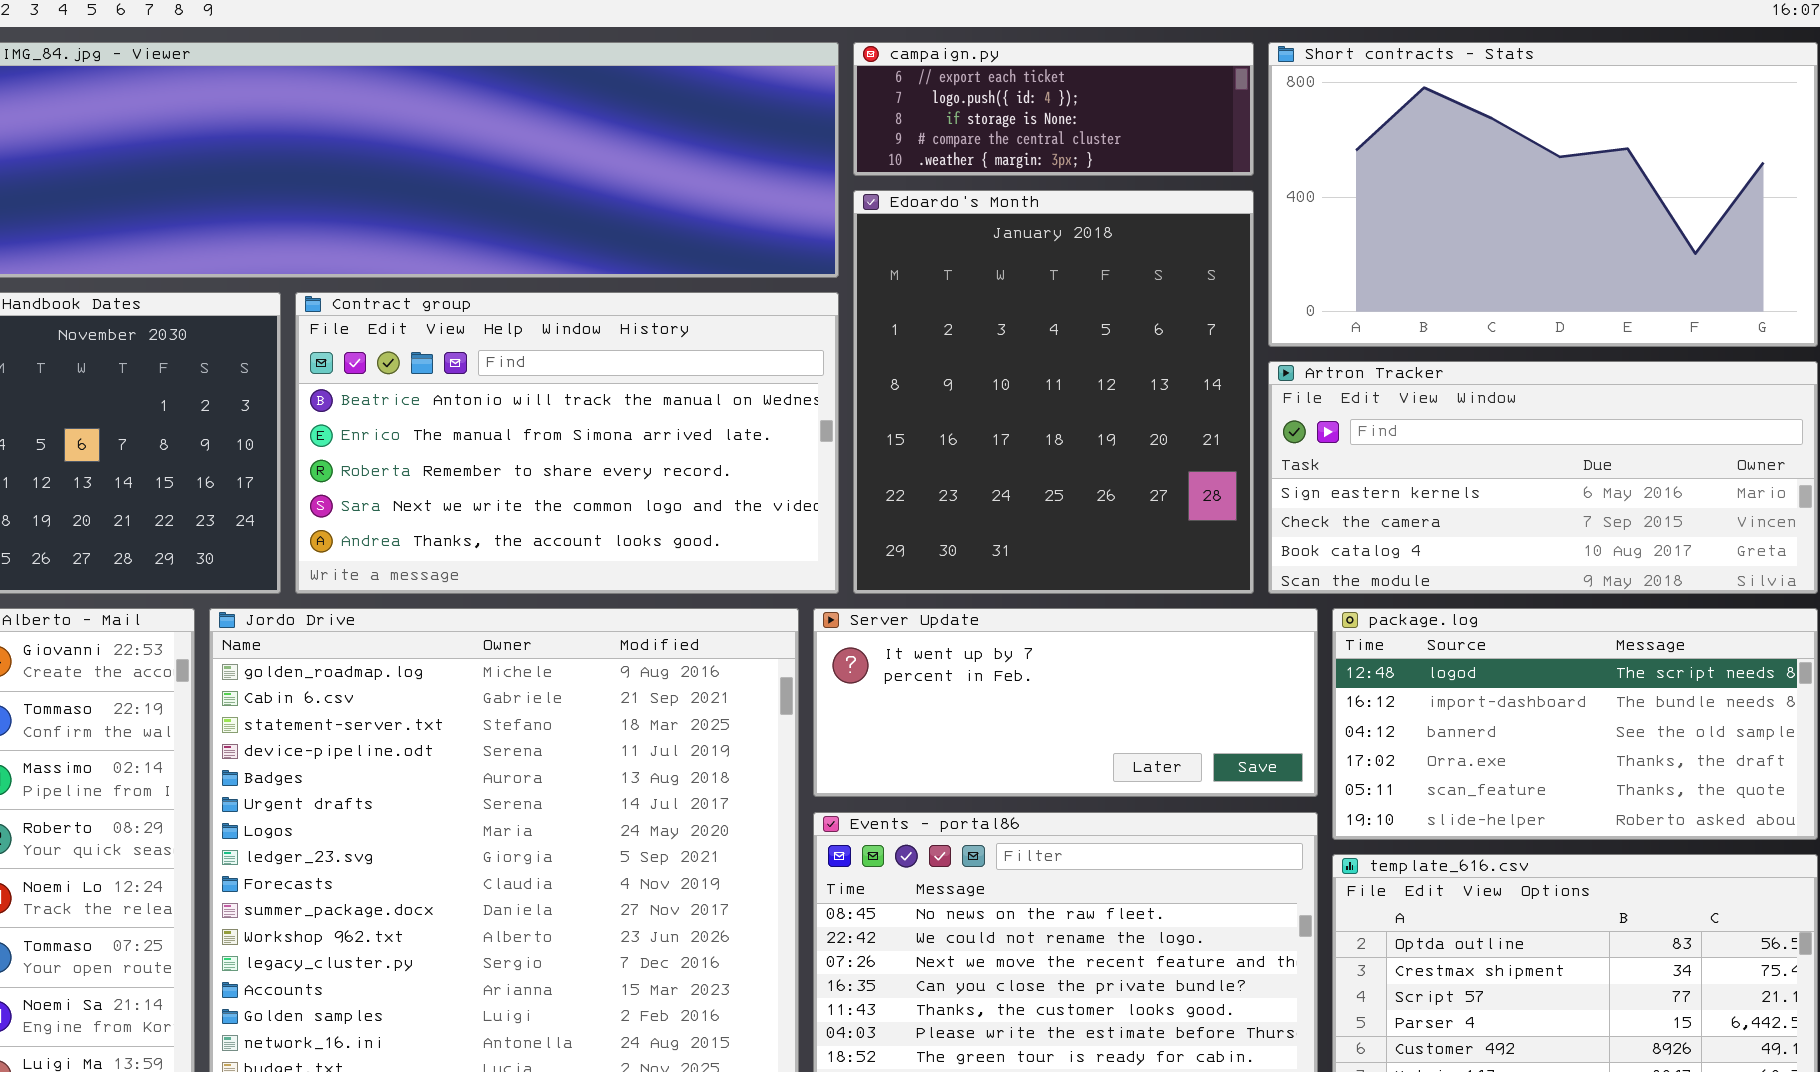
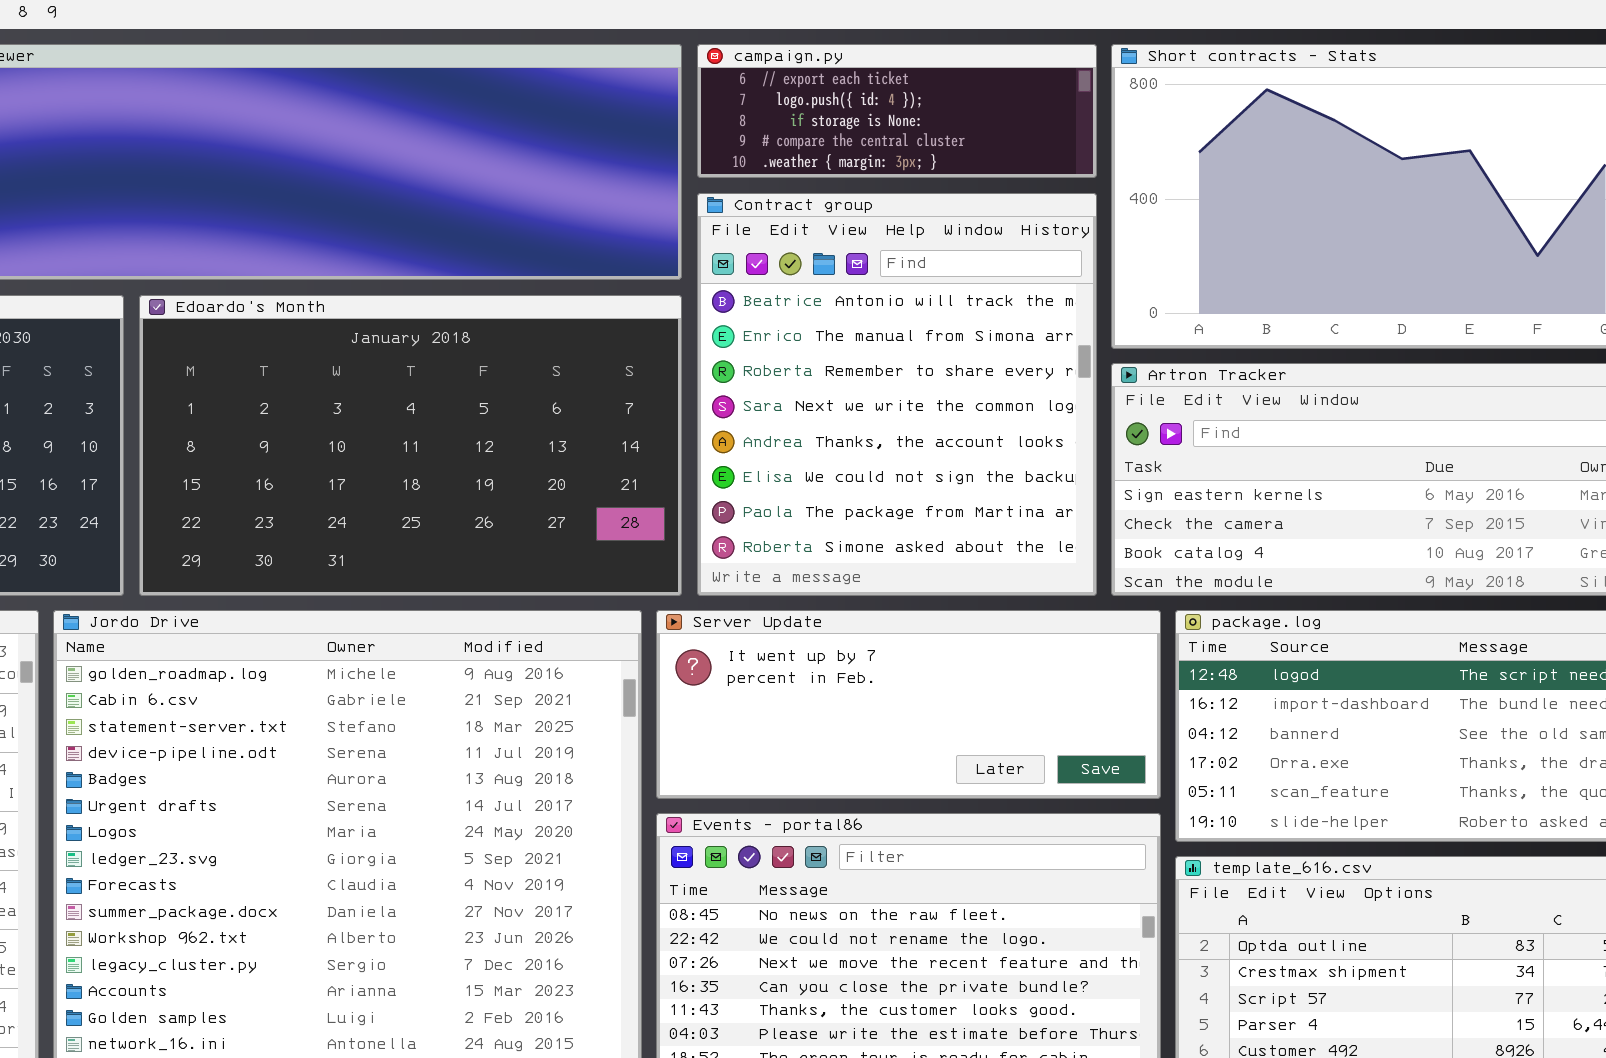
Edoardo's Month: [853,190,1254,594] -> [139,295,682,596], moved, resized
Contract group: [295,292,839,594] -> [697,193,1097,596], moved, resized

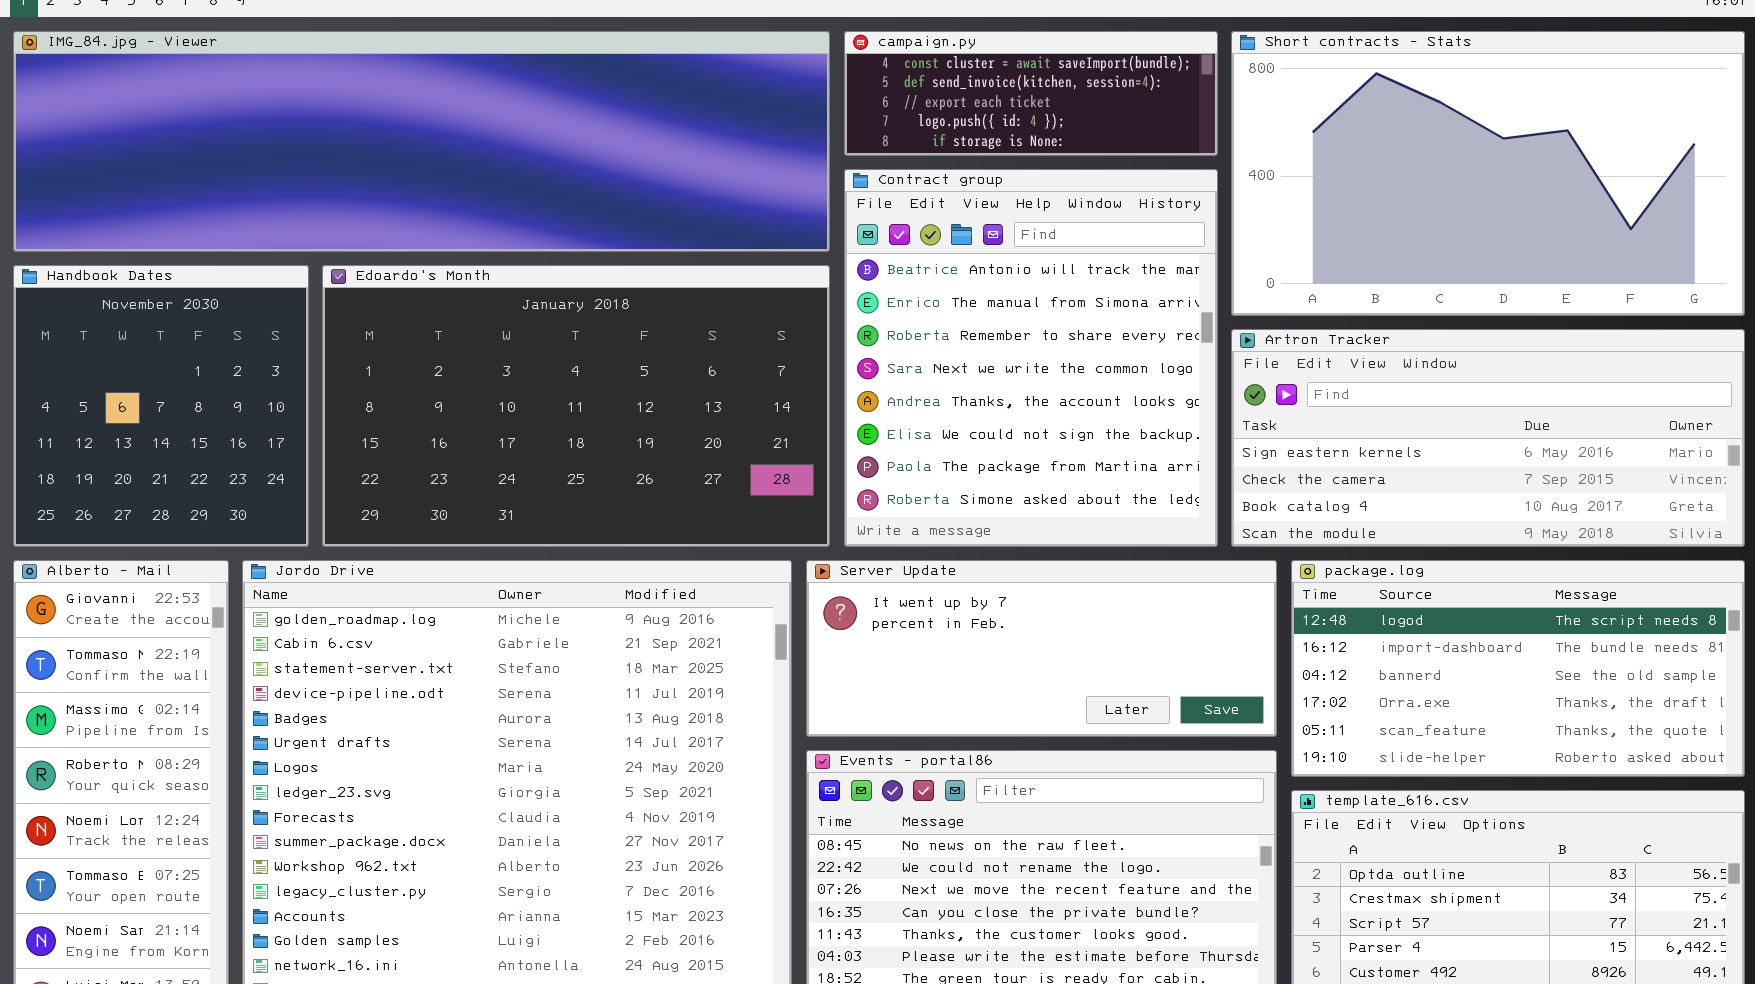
campaign.py: [697,44,1097,178] -> [844,31,1218,156], scrolled up 2 rows

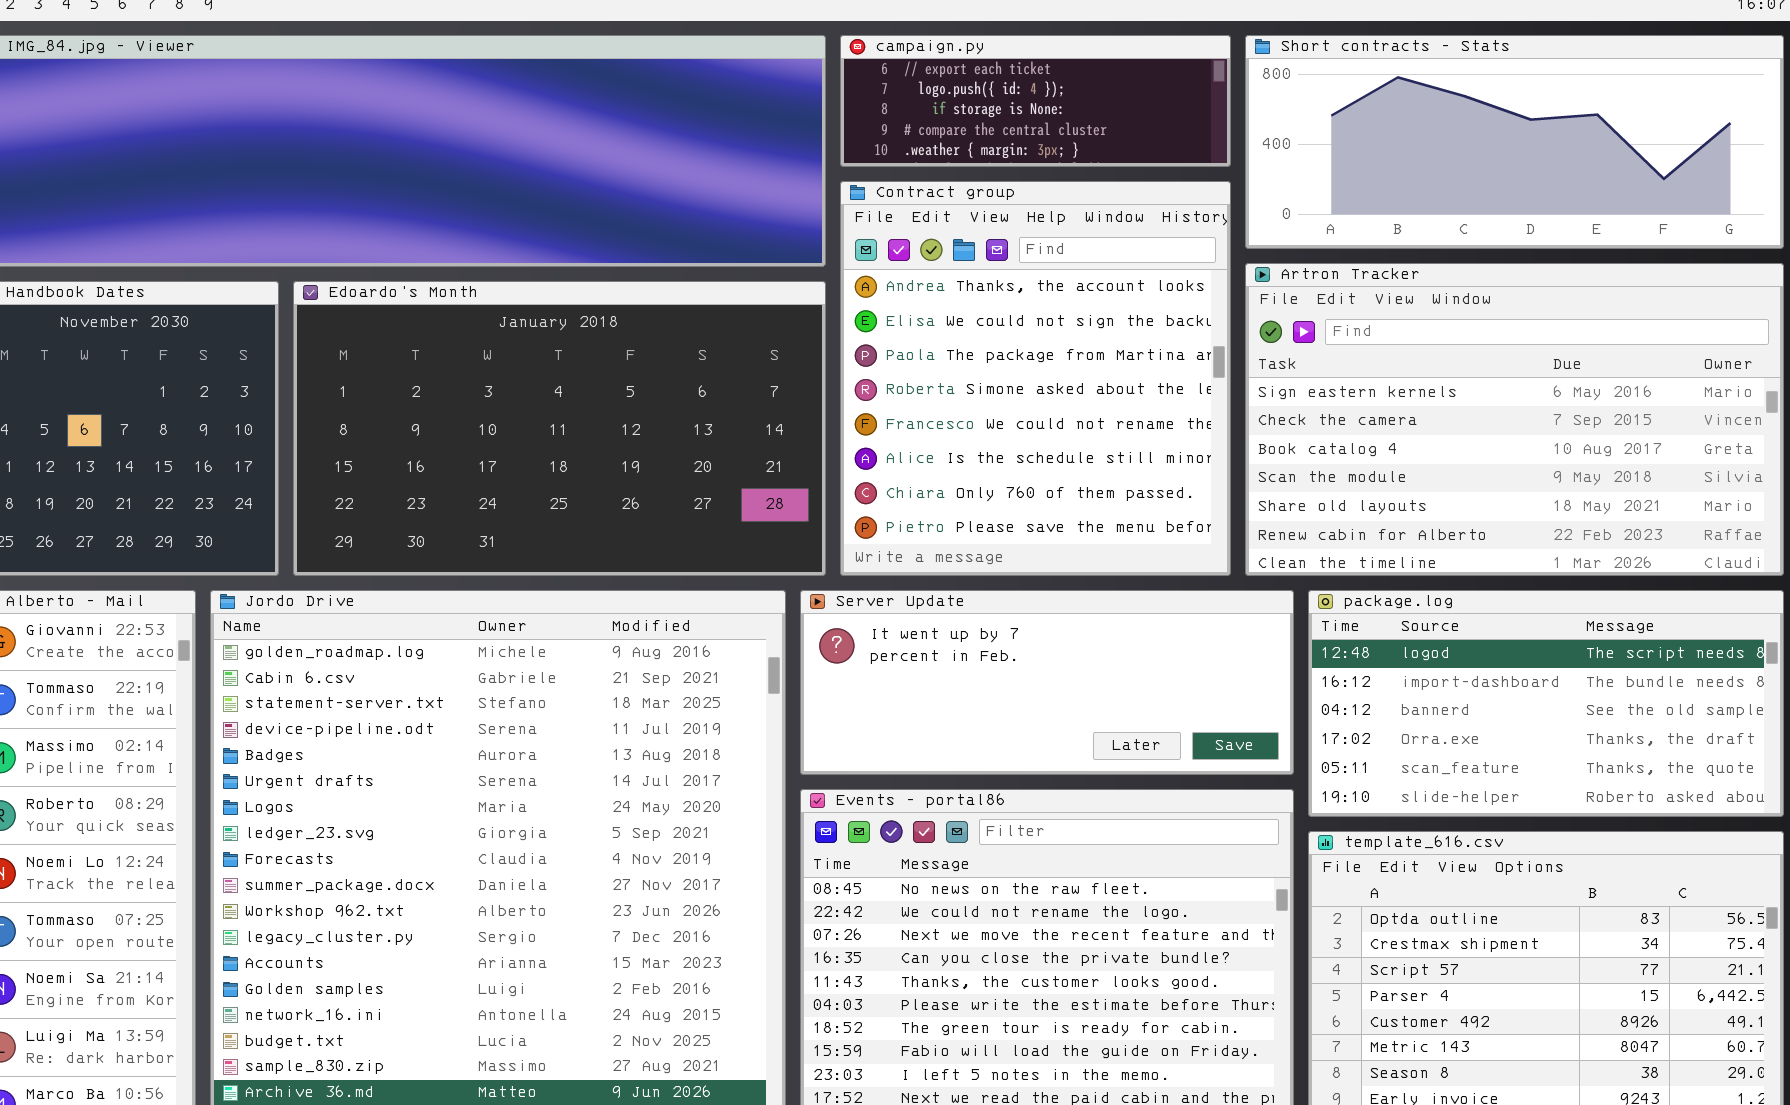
campaign.py: [844,31,1218,156] -> [840,35,1231,167], scrolled down 2 rows
Short contracts - Stats: [1231,31,1745,316] -> [1245,35,1784,249], resized
Contract group: [844,169,1218,547] -> [840,181,1231,576], scrolled down 4 rows
Artron Tracker: [1231,329,1745,547] -> [1245,263,1784,576], resized

